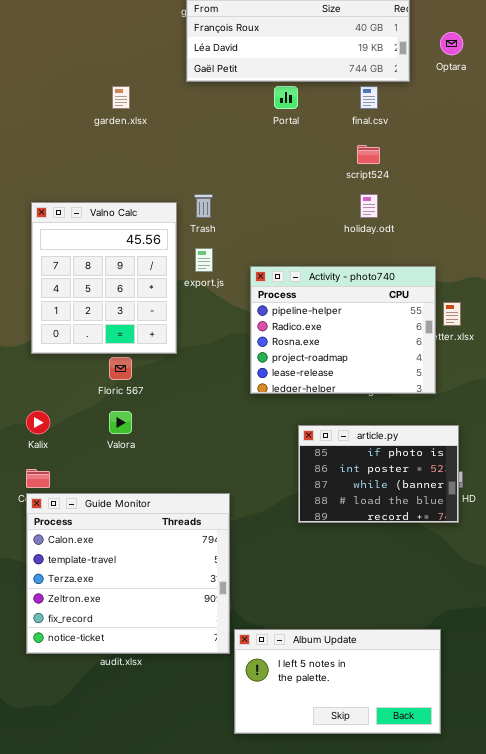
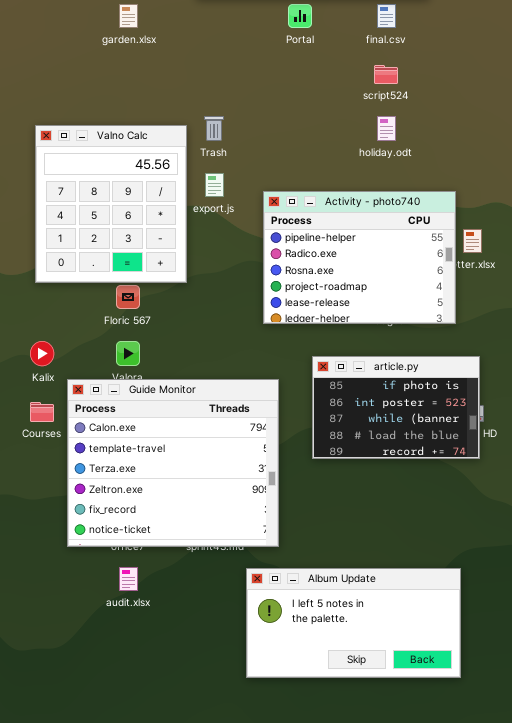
Guide Monitor: [26,493,230,654] -> [67,379,279,547], moved

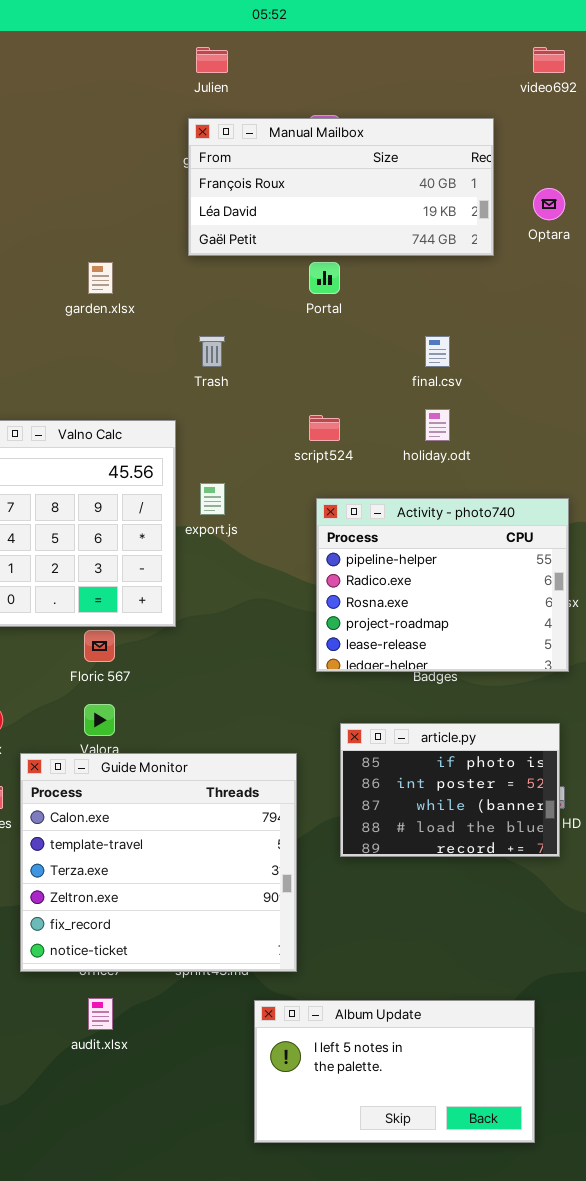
final.csv: [377,4,396,28] -> [425,336,450,367], moved
script524: [374,65,398,84] -> [309,415,340,441], moved
Trash: [204,116,224,141] -> [199,336,225,367], moved
Activity - photo740: [263,191,456,324] -> [316,498,569,672], moved

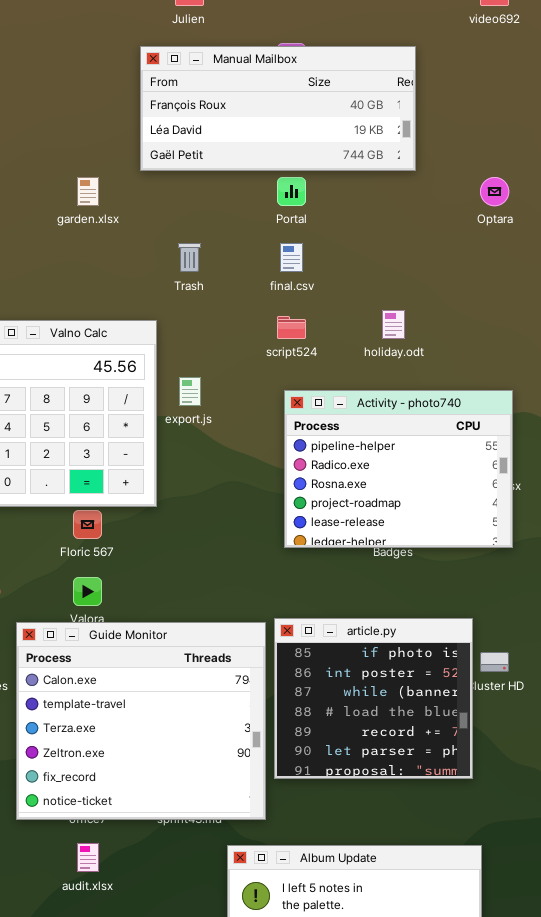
Manual Mailbox: [188,118,494,256] -> [140,46,416,171], moved
Optara: [533,188,565,220] -> [480,177,509,206], moved
final.csv: [425,336,450,367] -> [280,243,303,272], moved
article.py: [340,723,560,857] -> [274,618,473,779], moved, resized

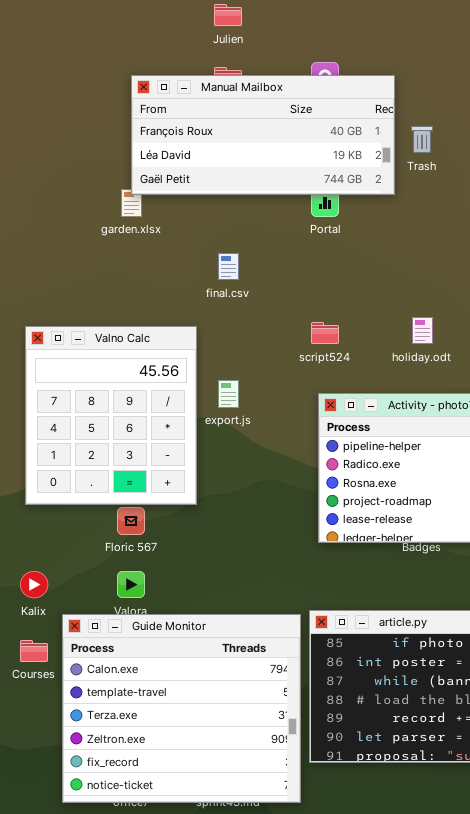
Manual Mailbox: [140,46,416,171] -> [131,75,395,195], moved
Trash: [178,243,201,272] -> [411,126,433,153], moved
final.csv: [280,243,303,272] -> [218,253,239,280], moved

